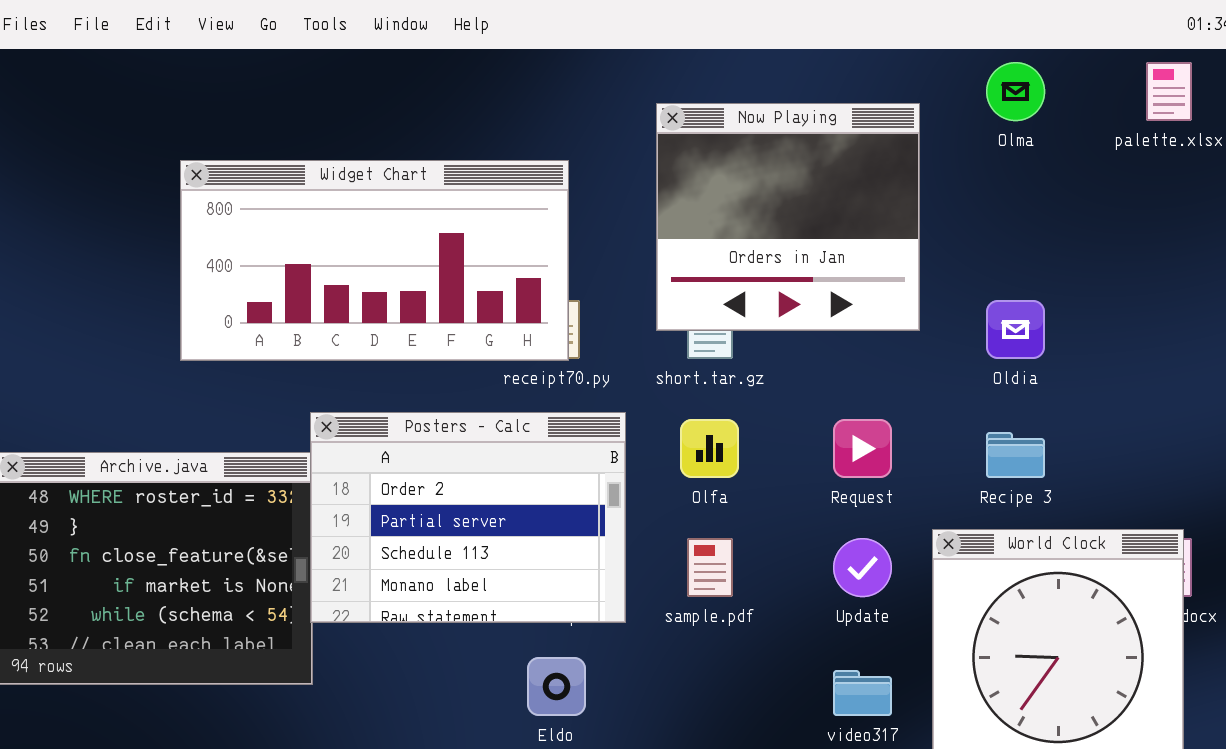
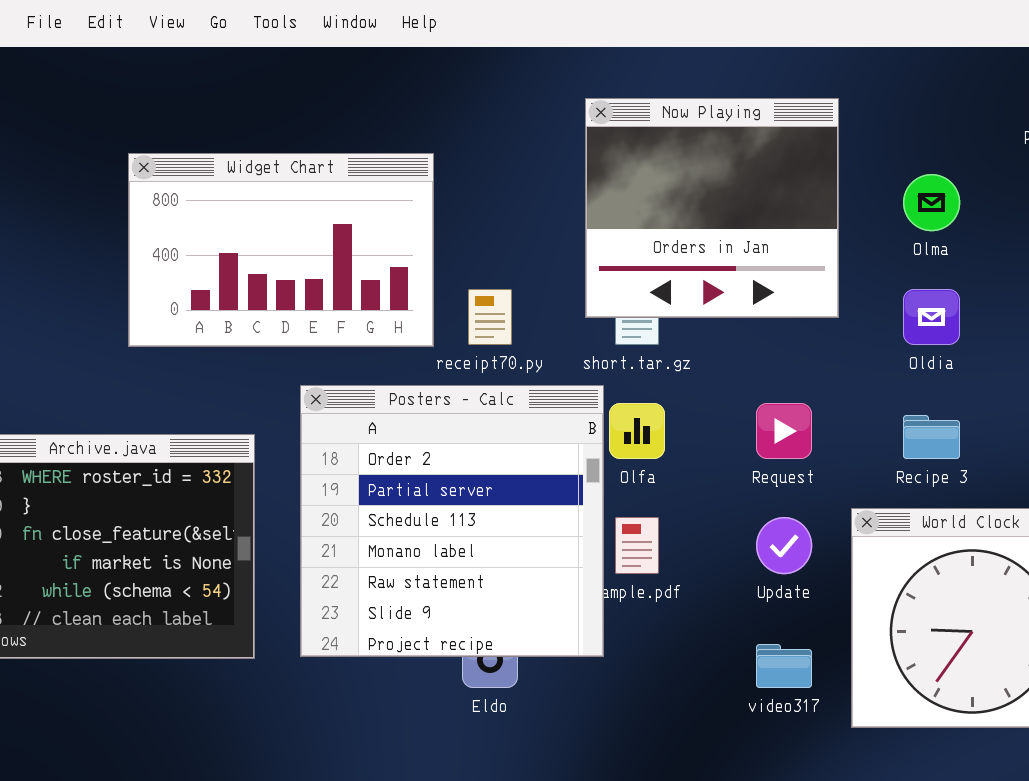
Olma: [986,62,1045,121] -> [903,174,960,231], moved
Widget Chart: [180,160,569,361] -> [128,153,434,347], resized
Posters - Calc: [310,412,626,623] -> [300,385,604,657], moved, resized

